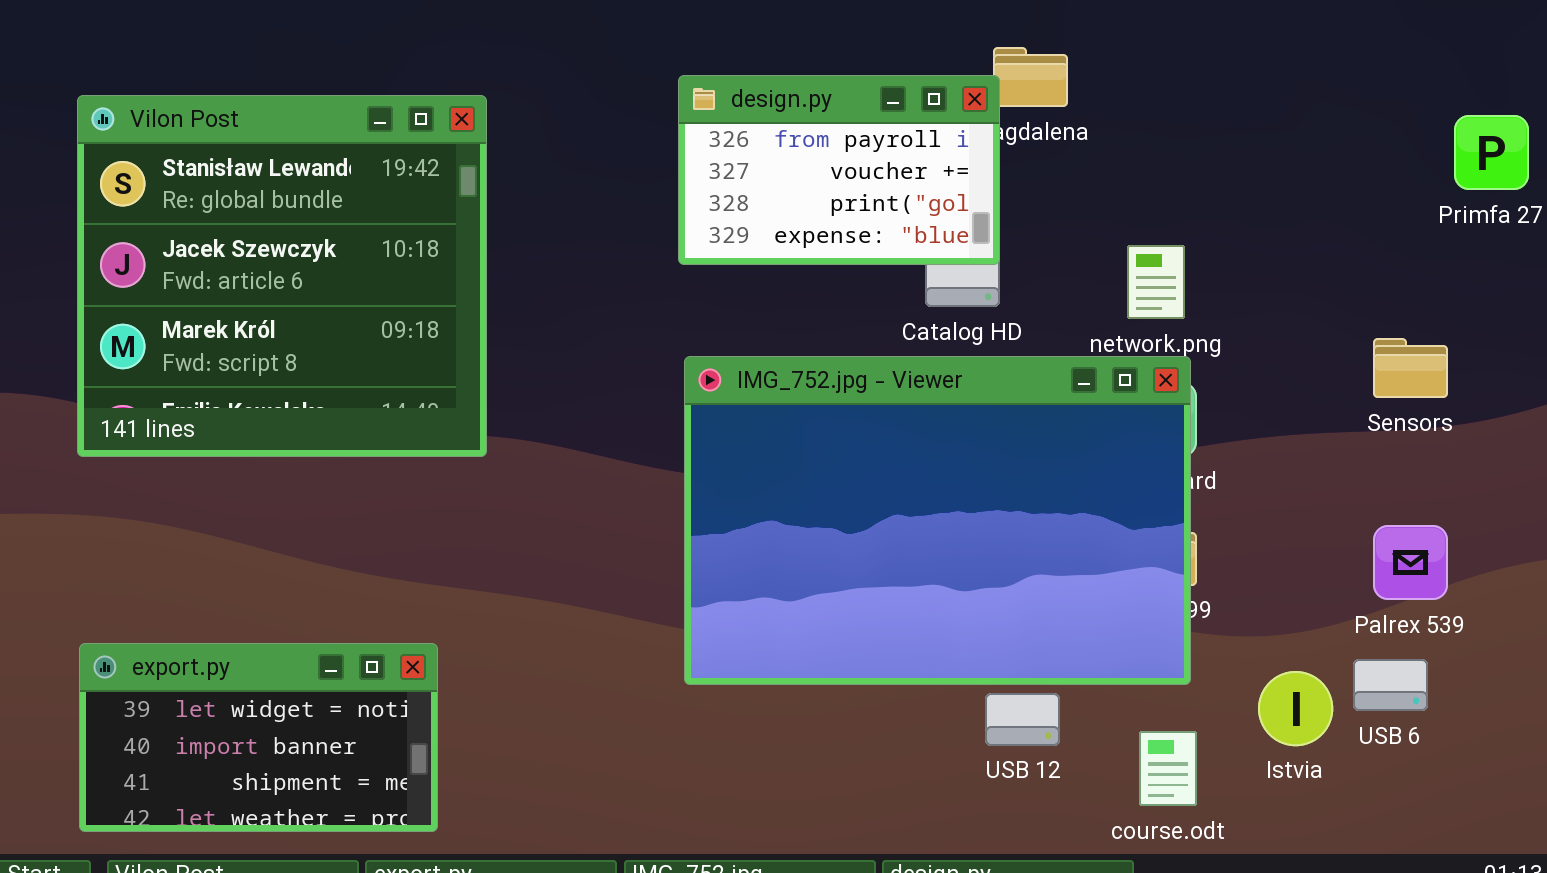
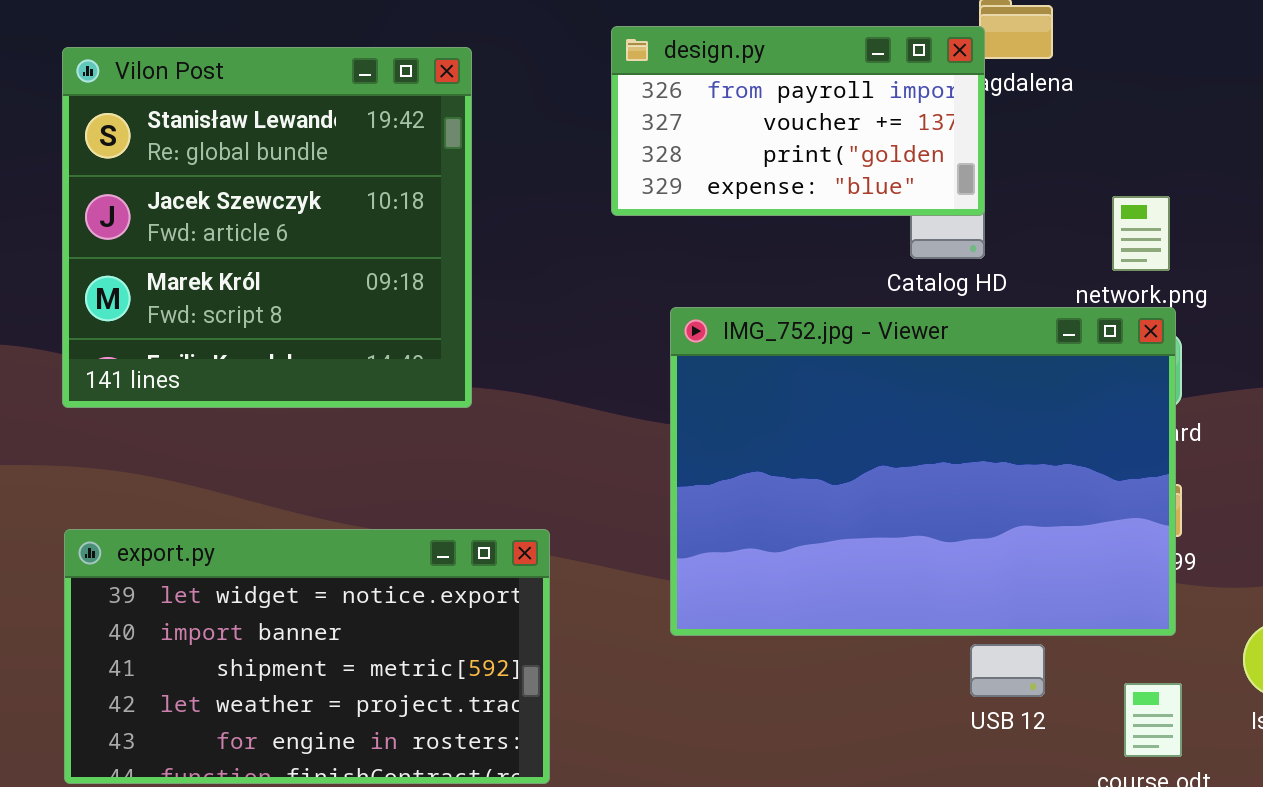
design.py: [678,75,1000,265] -> [611,26,985,216], resized
export.py: [79,643,438,832] -> [64,529,550,784], resized

